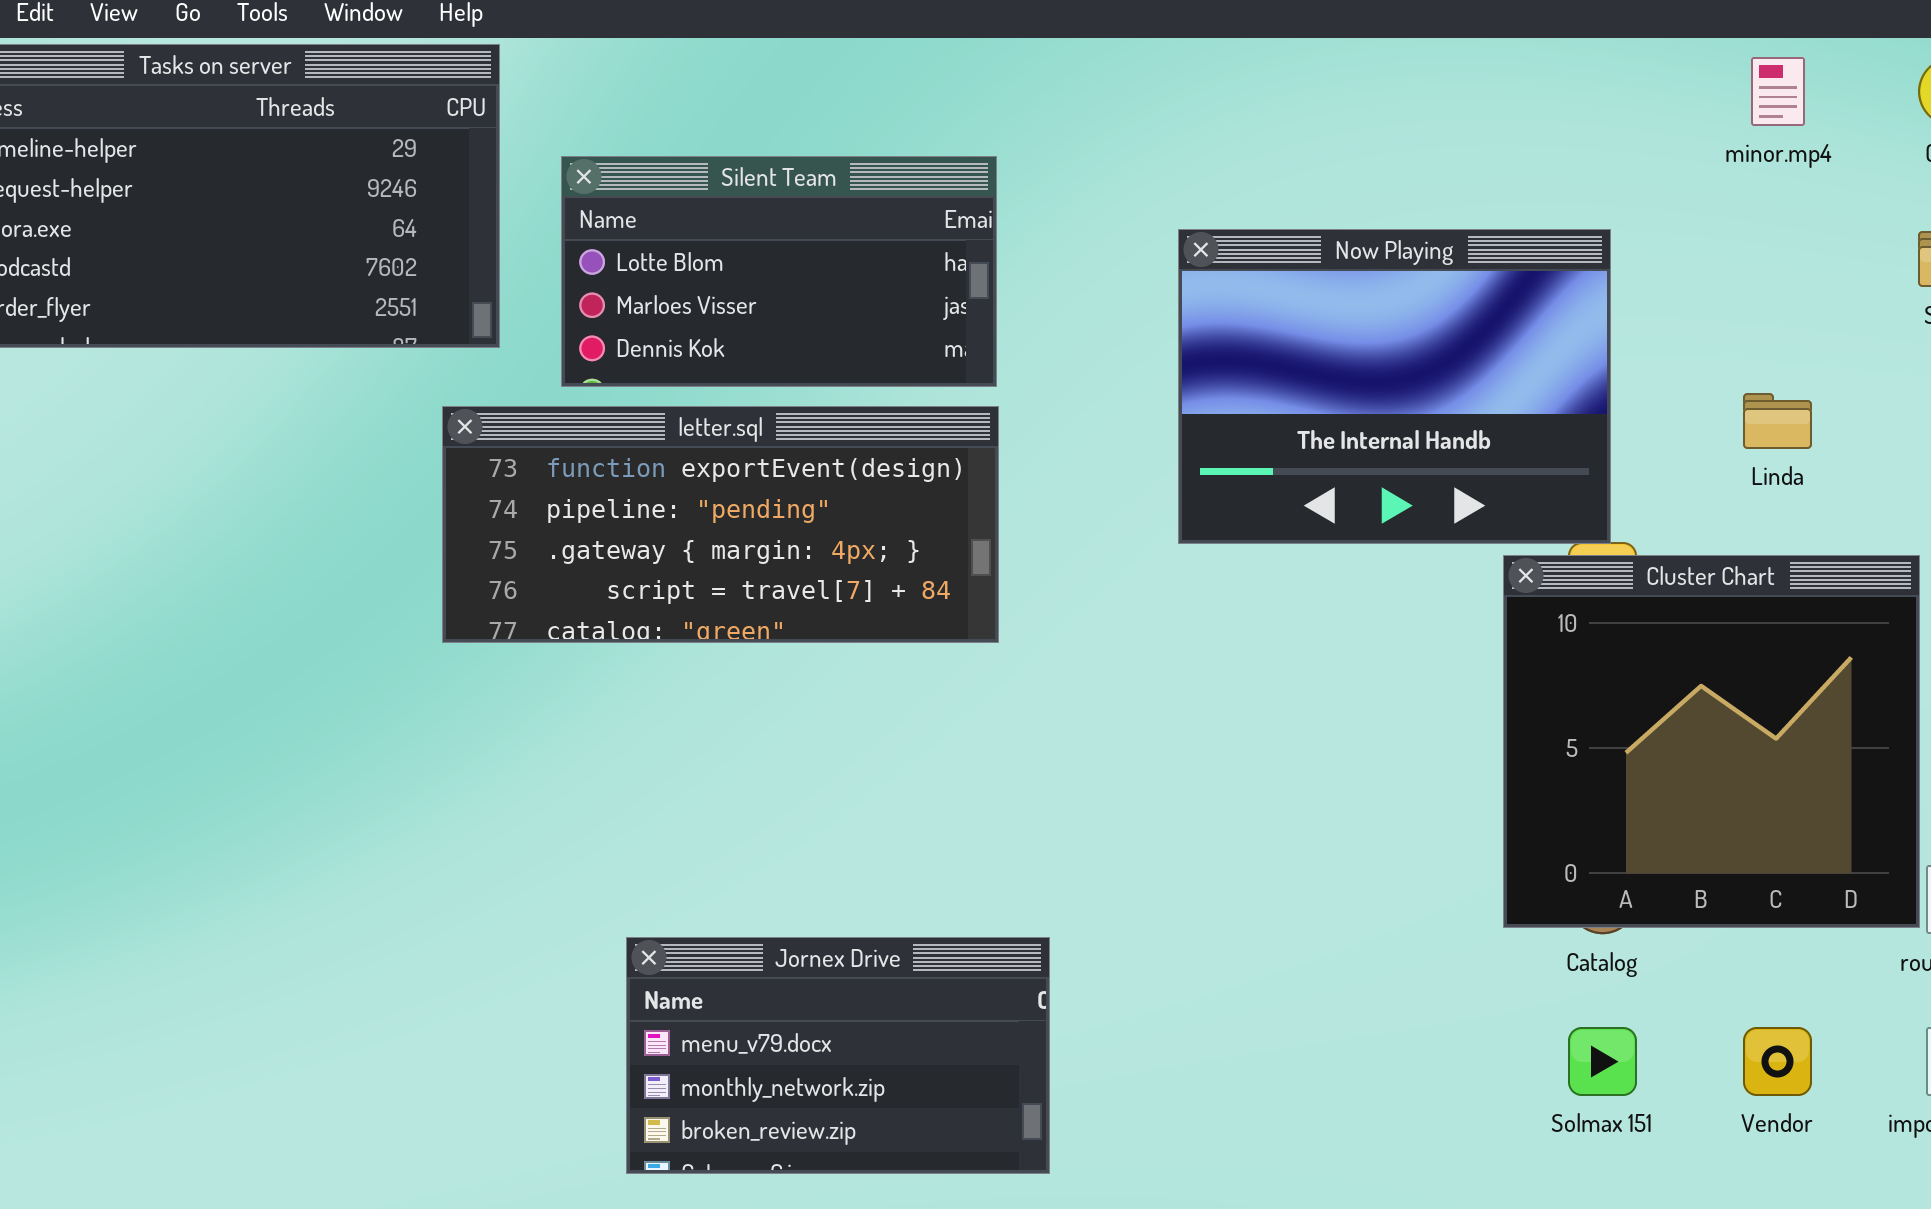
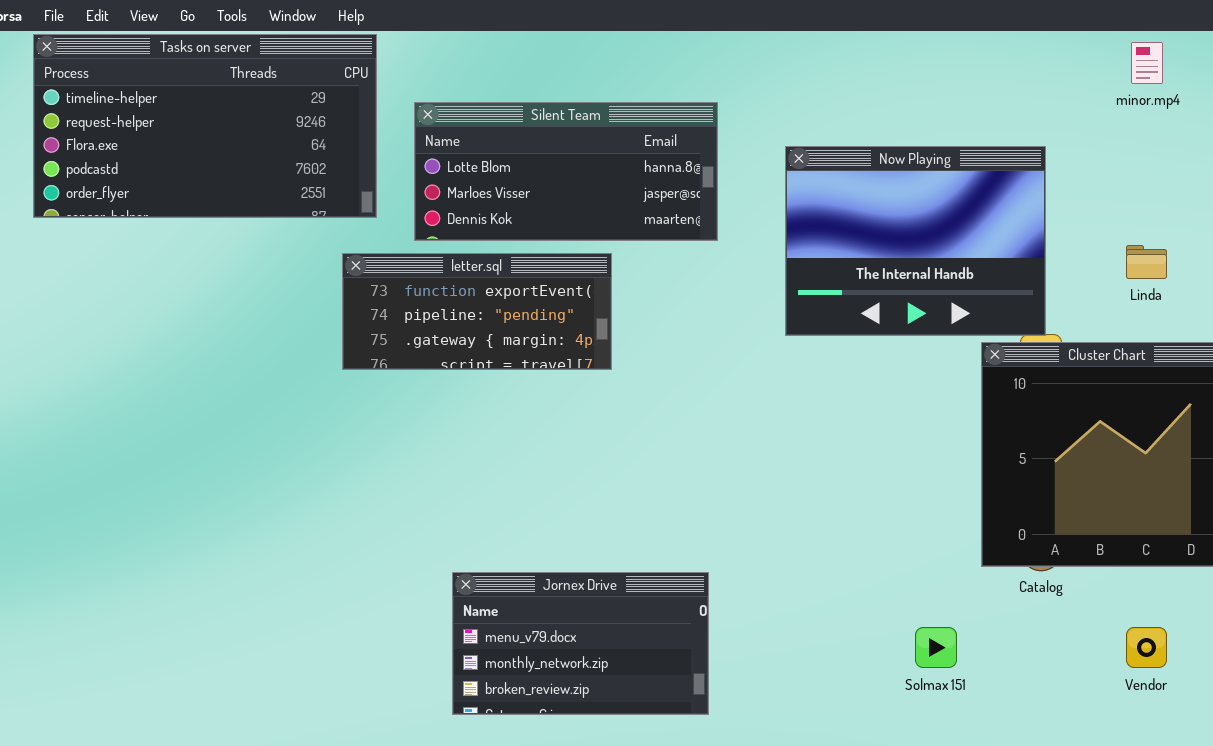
Silent Team: [561,156,997,387] -> [414,102,718,241], resized
letter.sql: [442,406,999,643] -> [342,253,612,370], resized
Solmax 151: [1568,1027,1637,1096] -> [915,627,957,668], moved

